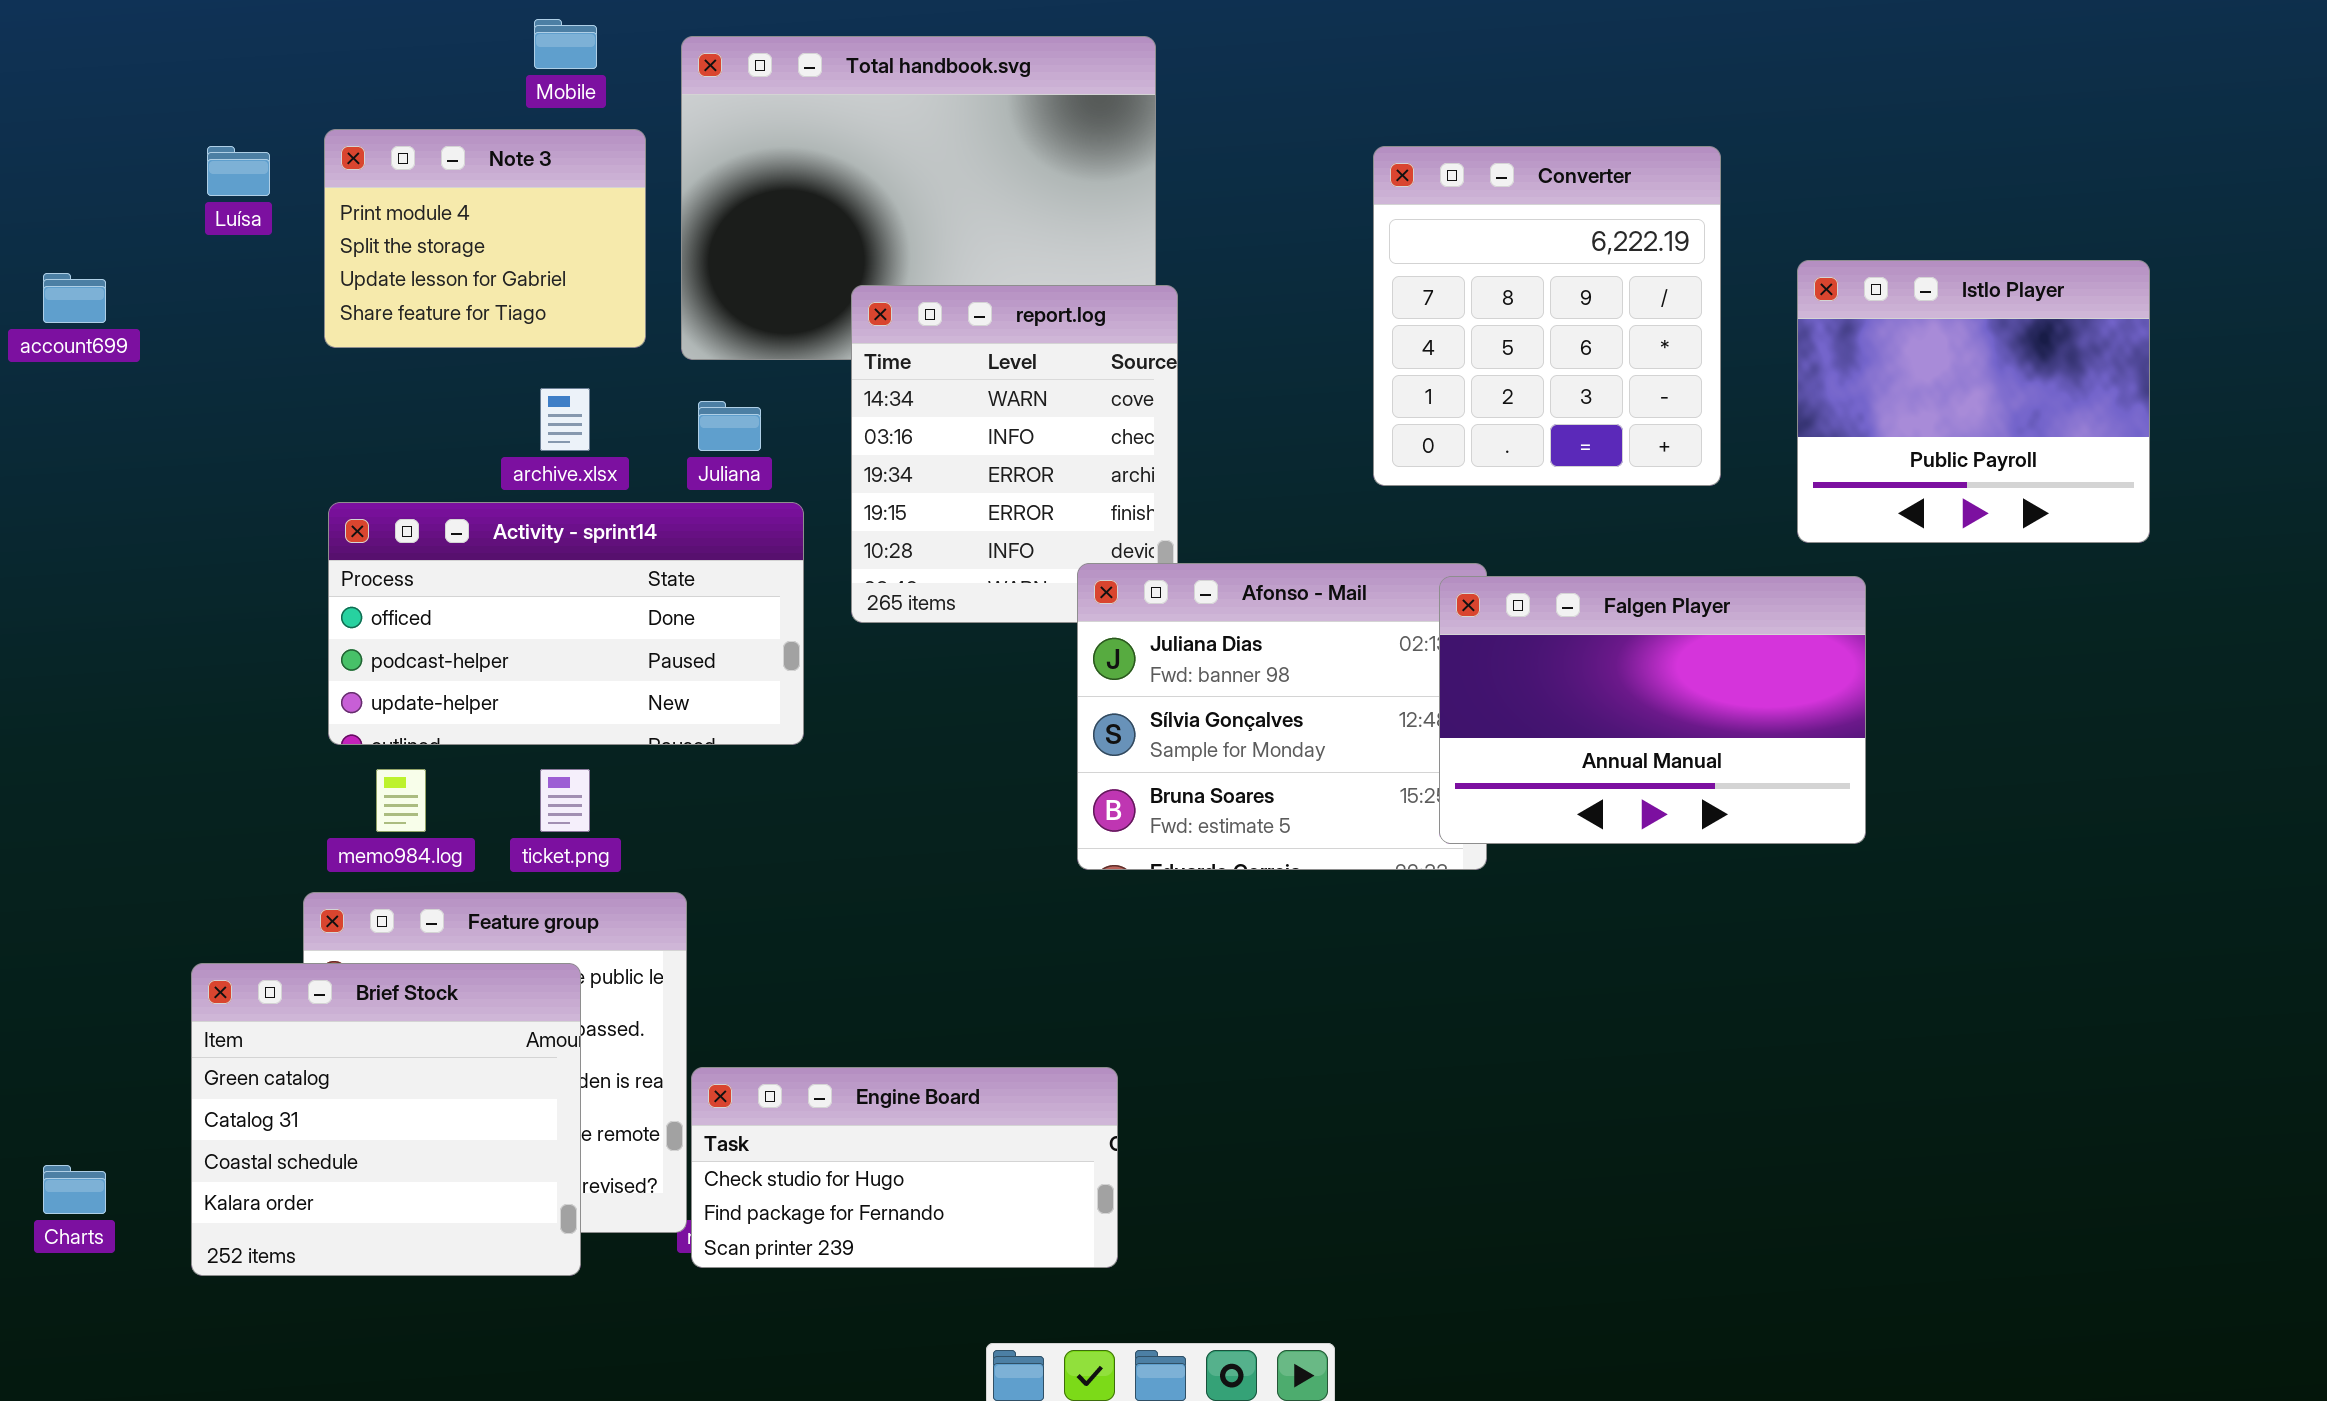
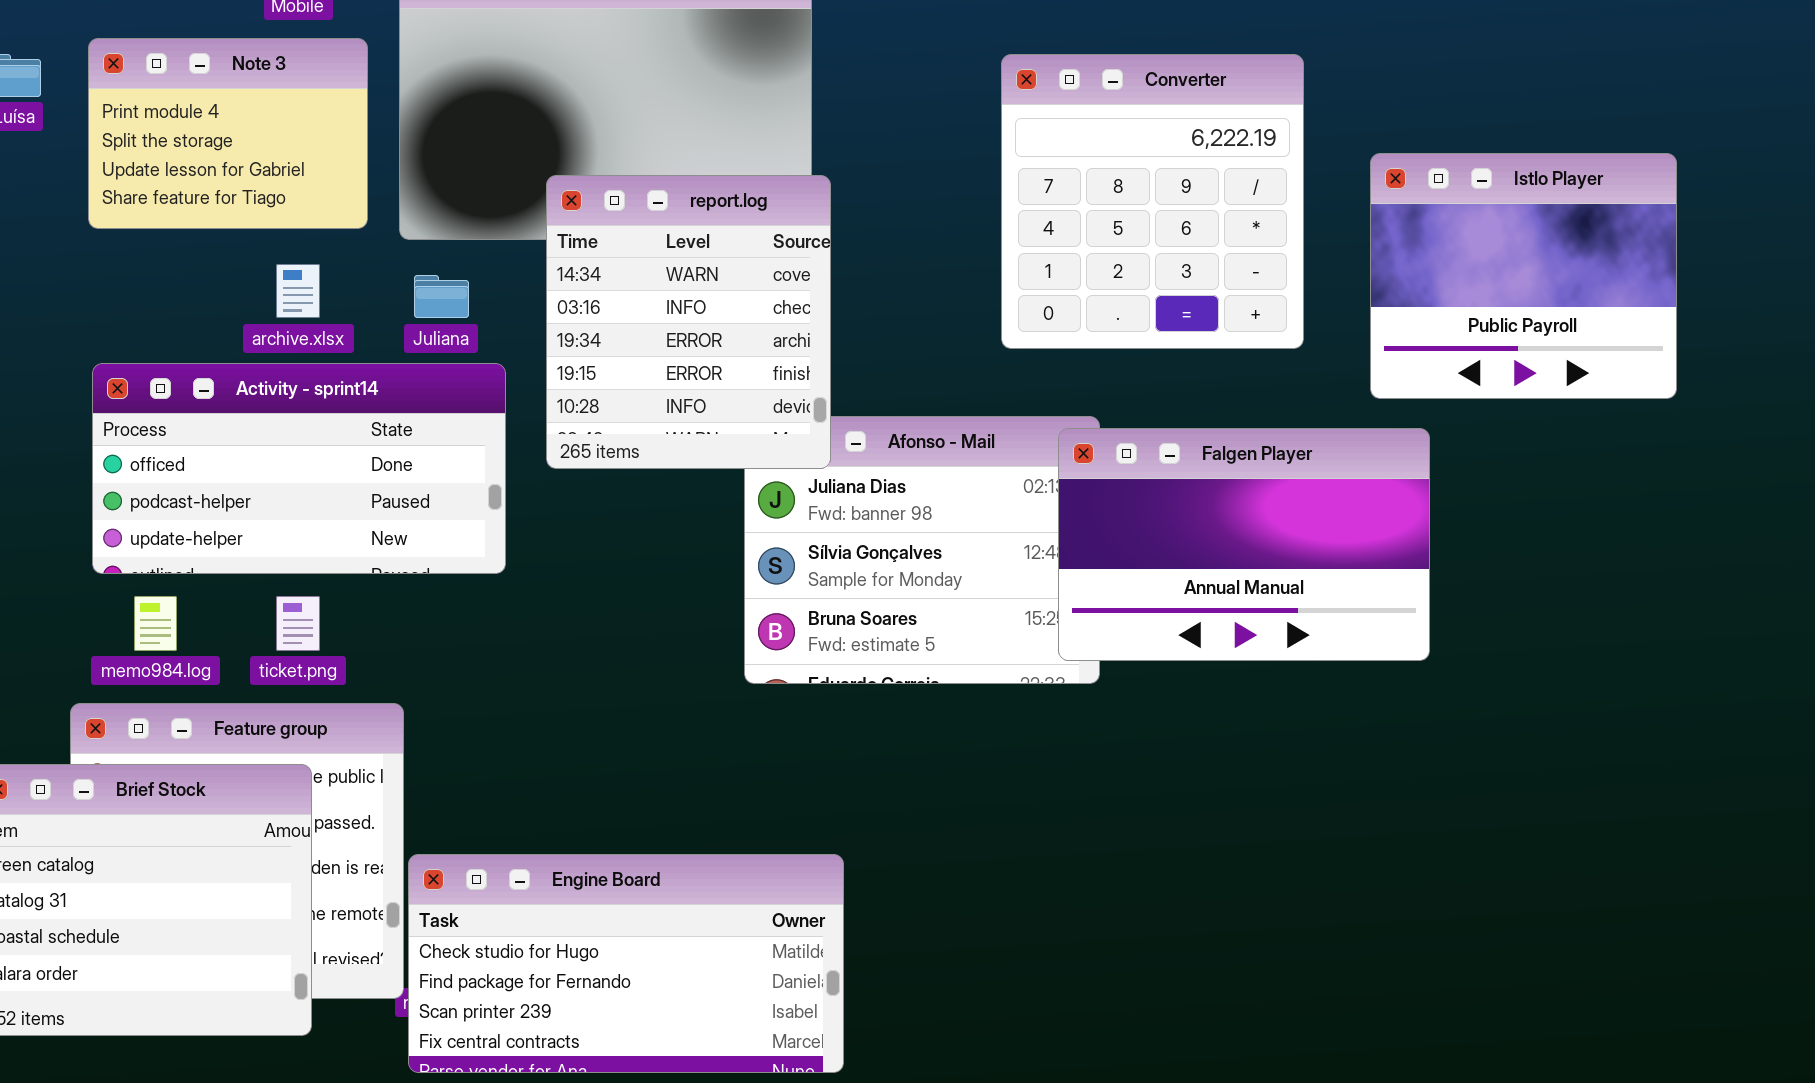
report.log: [851,285,1178,623] -> [546,175,831,469], raised
Engine Board: [691,1067,1118,1268] -> [408,854,844,1073], resized

